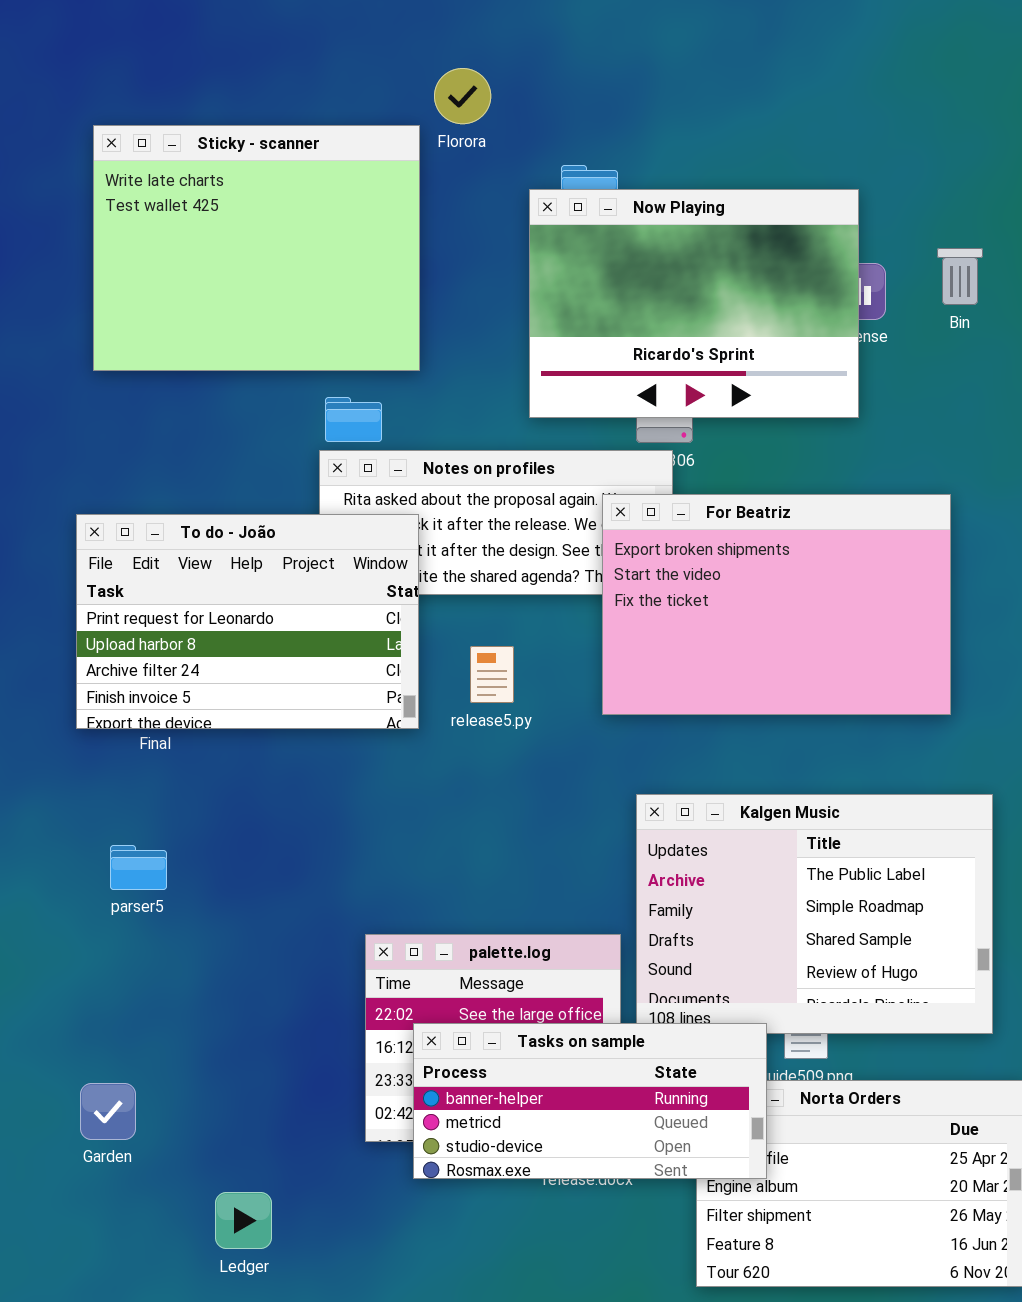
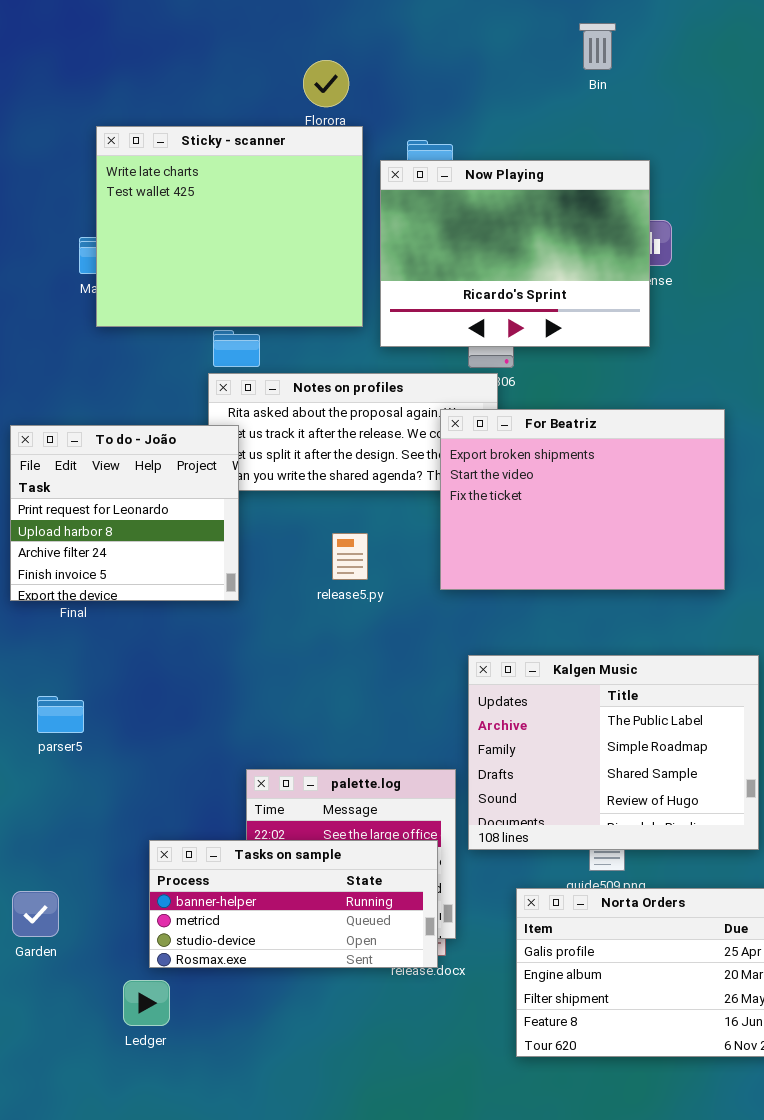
Sticky - scanner: [93,125,420,371] -> [96,126,363,327], moved
Bin: [937,248,983,305] -> [579,23,616,70], moved
To do - João: [76,514,419,729] -> [10,425,239,601], resized
Tasks on sample: [413,1023,767,1179] -> [149,840,438,968], moved

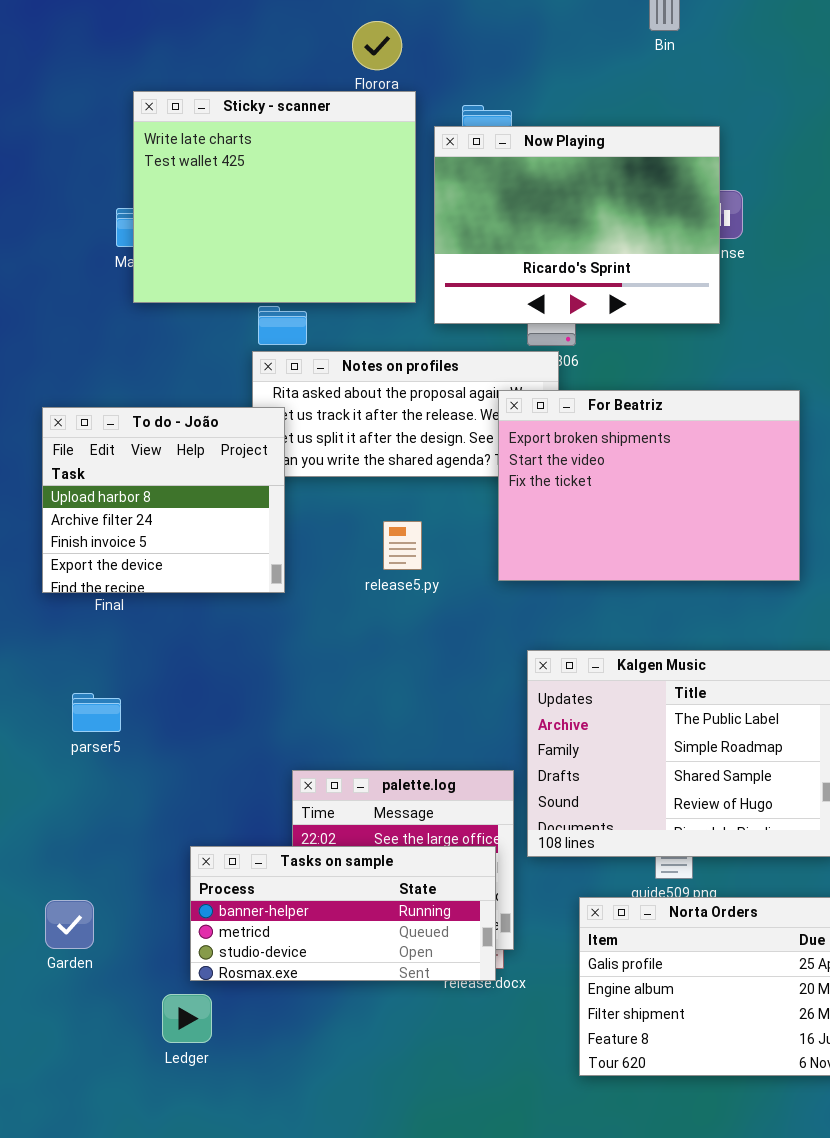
To do - João: [10,425,239,601] -> [42,407,285,593], scrolled down 1 row

